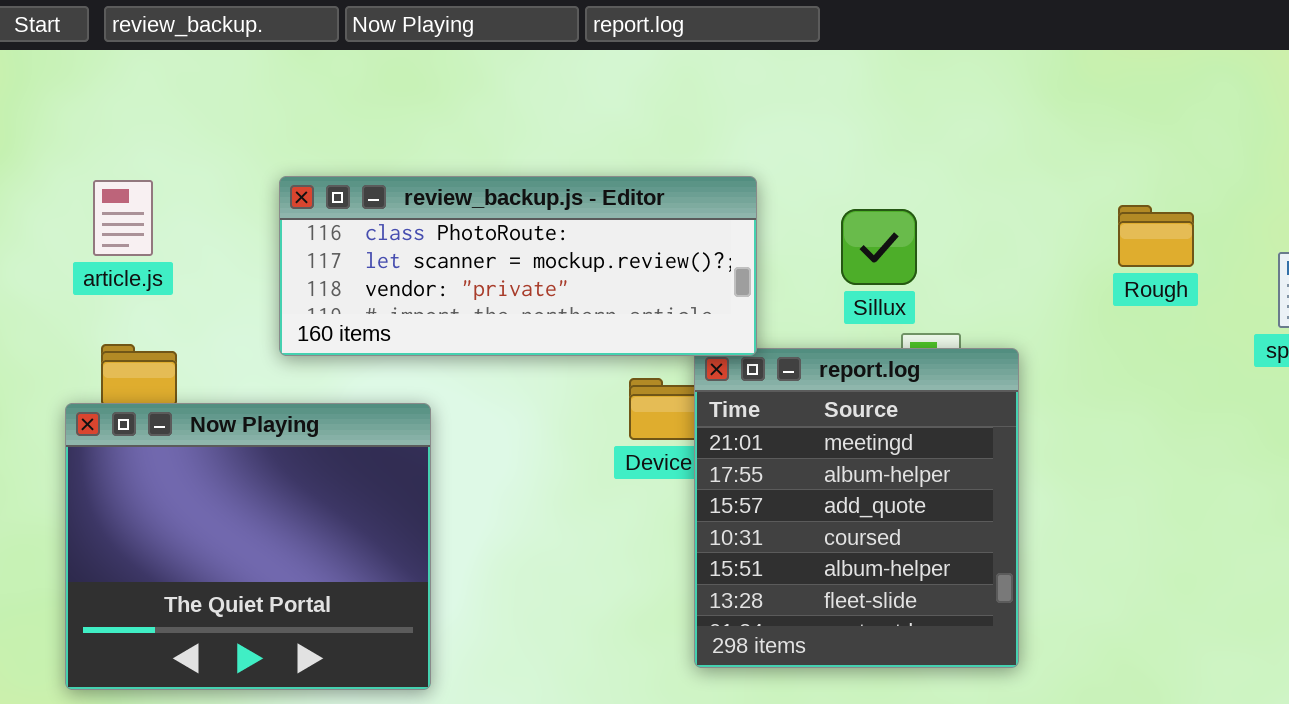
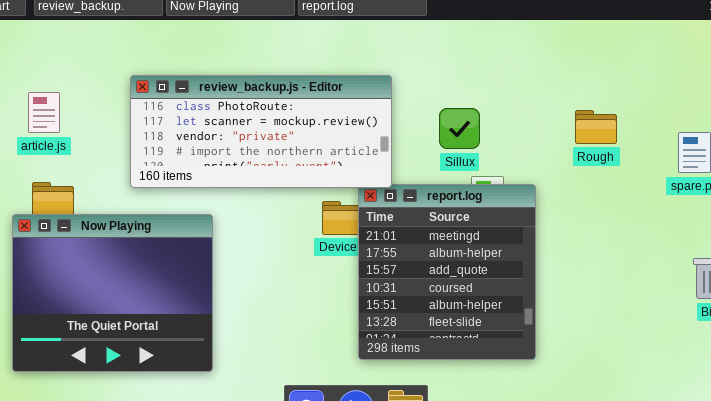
review_backup.js - Editor: [279,176,757,356] -> [130,75,392,188], resized
Rough: [1118,205,1194,267] -> [575,110,617,144], moved

